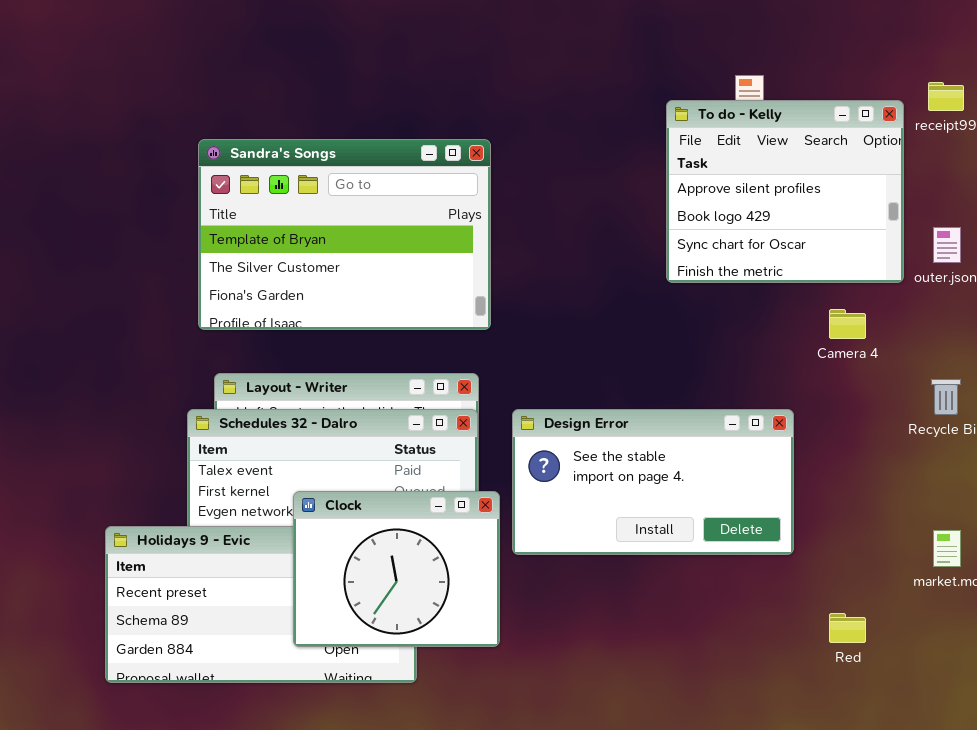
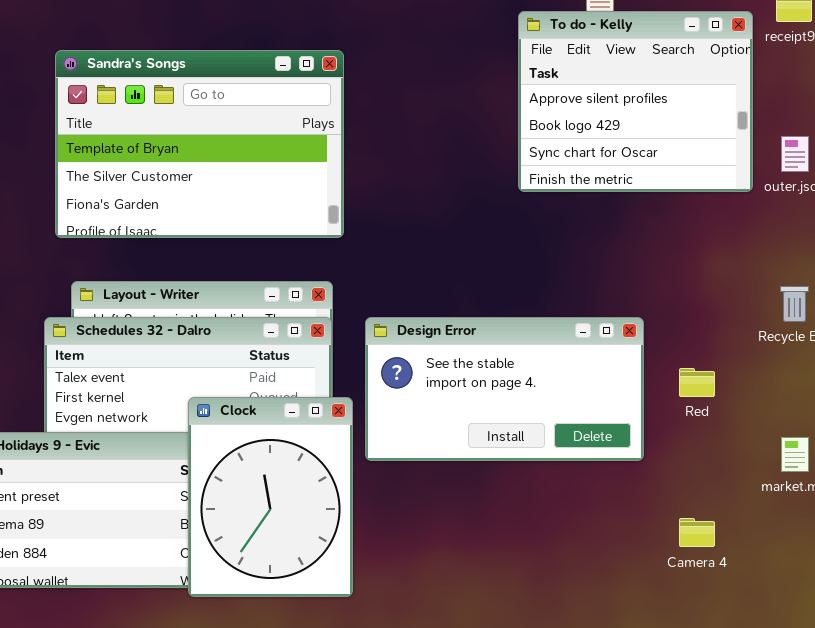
Camera 4: [829,309,866,339] -> [679,518,715,547], moved
Clock: [293,491,500,647] -> [188,397,353,597], resized
Red: [829,613,866,643] -> [679,368,715,397], moved

